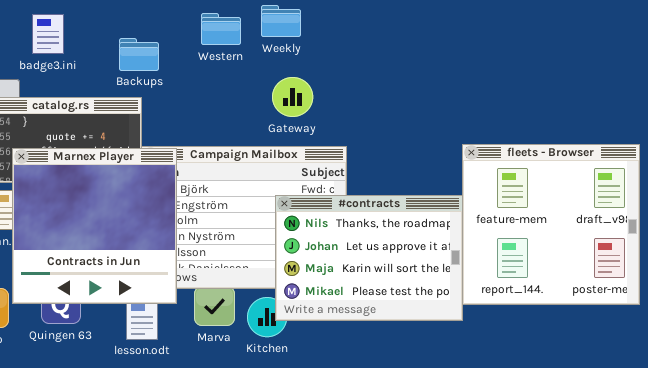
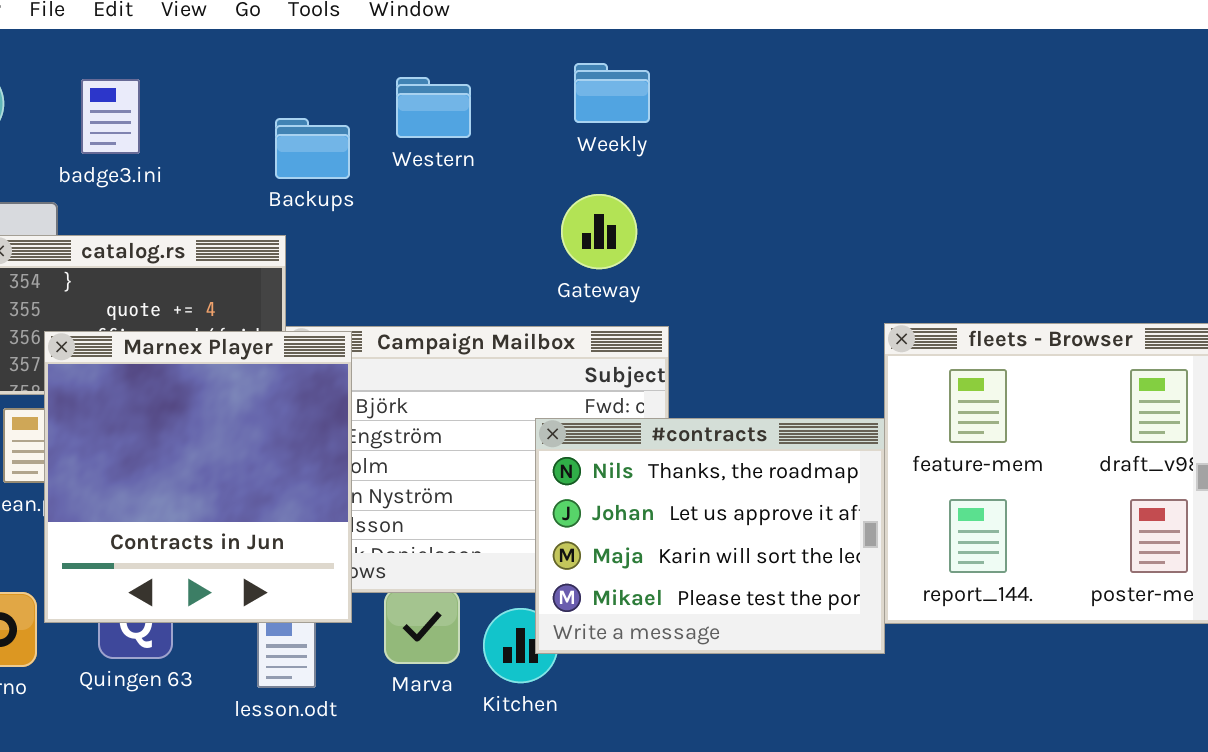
Weekly: [261,5,301,37] -> [574,63,650,123], moved
Backups: [119,38,159,71] -> [275,118,350,179], moved
Gateway: [272,77,313,117] -> [561,194,637,269], moved

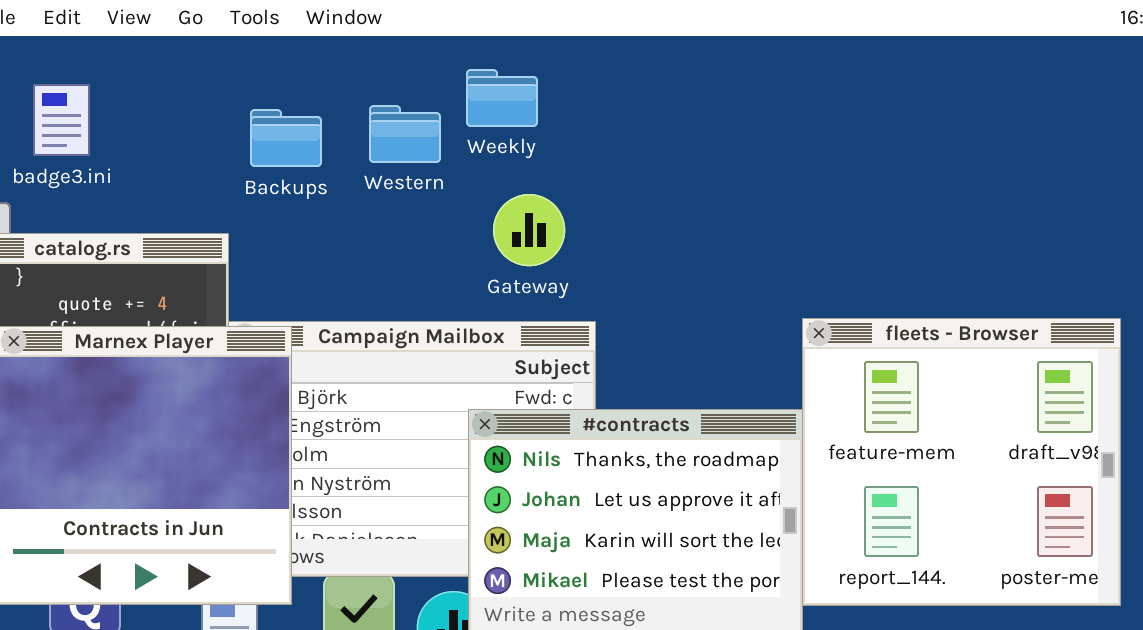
Weekly: [574,63,650,123] -> [466,69,538,127], moved
Western: [396,77,471,138] -> [369,105,441,163], moved
Backups: [275,118,350,179] -> [250,109,322,167], moved

